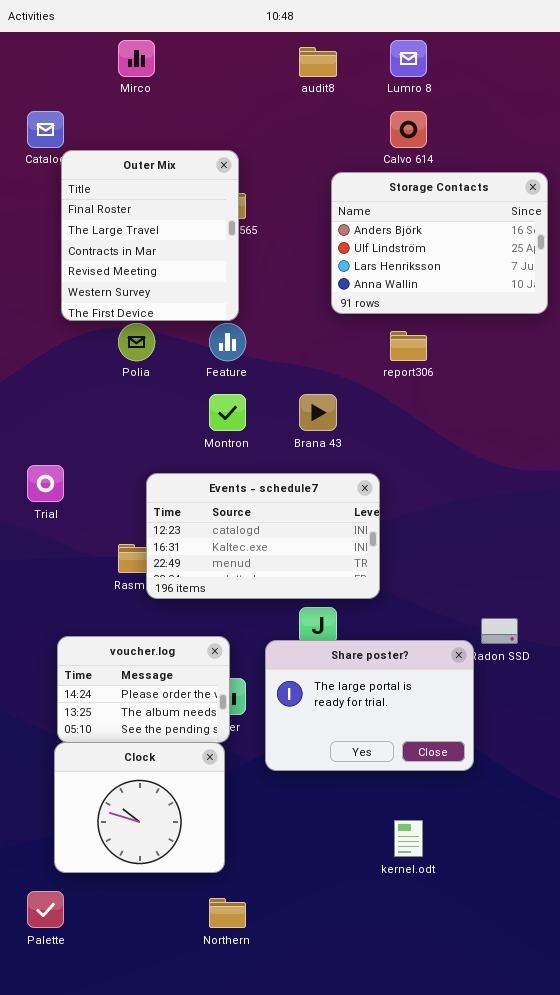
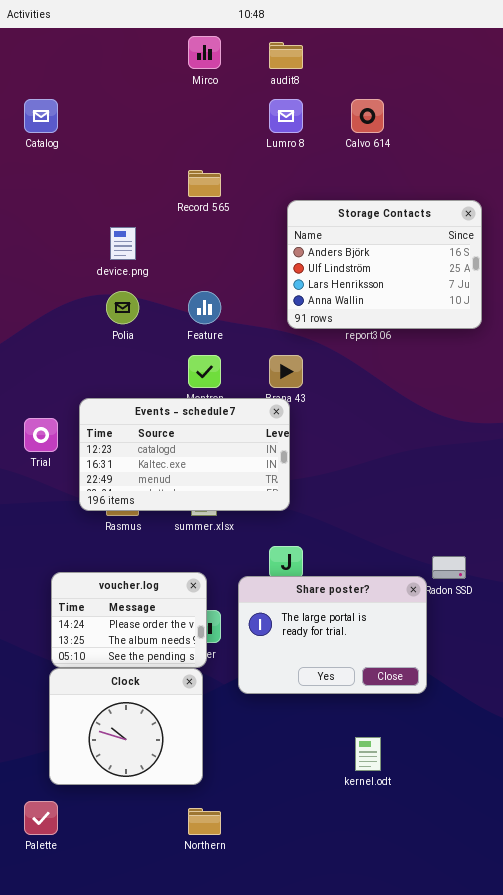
Mirco: [118,40,155,77] -> [188,36,221,69], moved
Lumro 8: [390,40,427,77] -> [269,99,303,133], moved
Outer Mix: [61,150,239,321] -> none, closed
Storage Contacts: [331,172,548,314] -> [287,200,482,329], moved
Events - schedule7: [146,473,380,599] -> [79,398,290,511], moved

